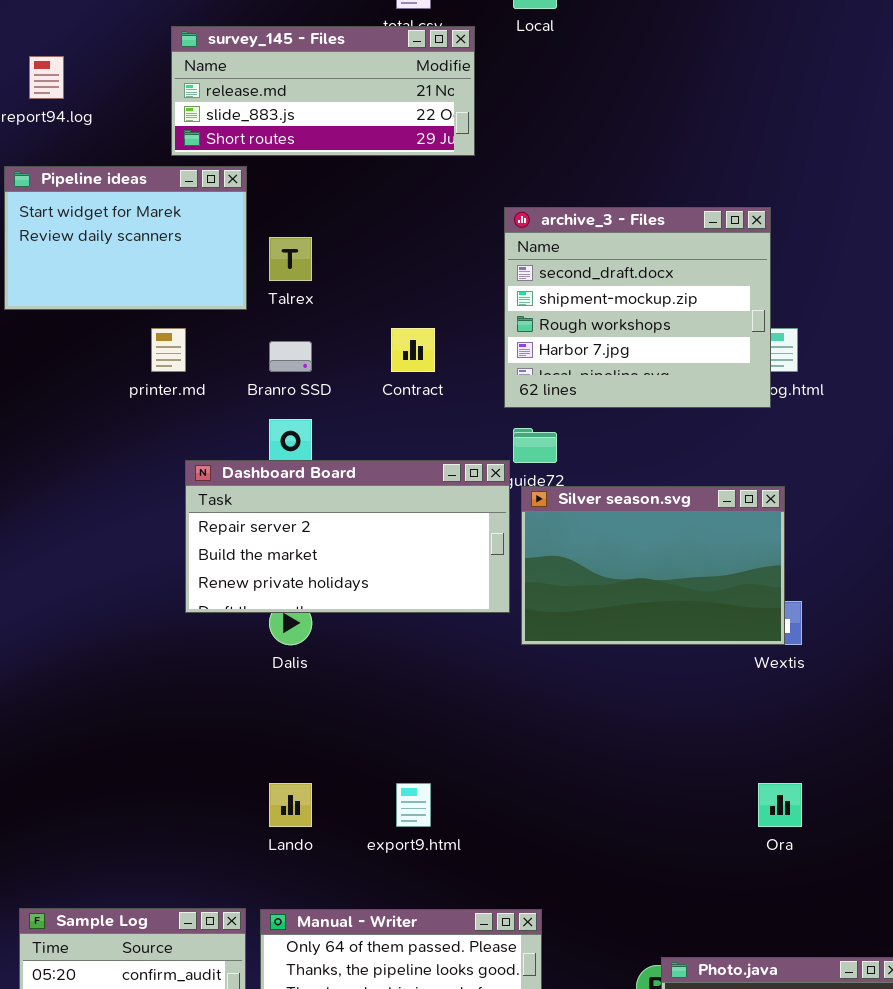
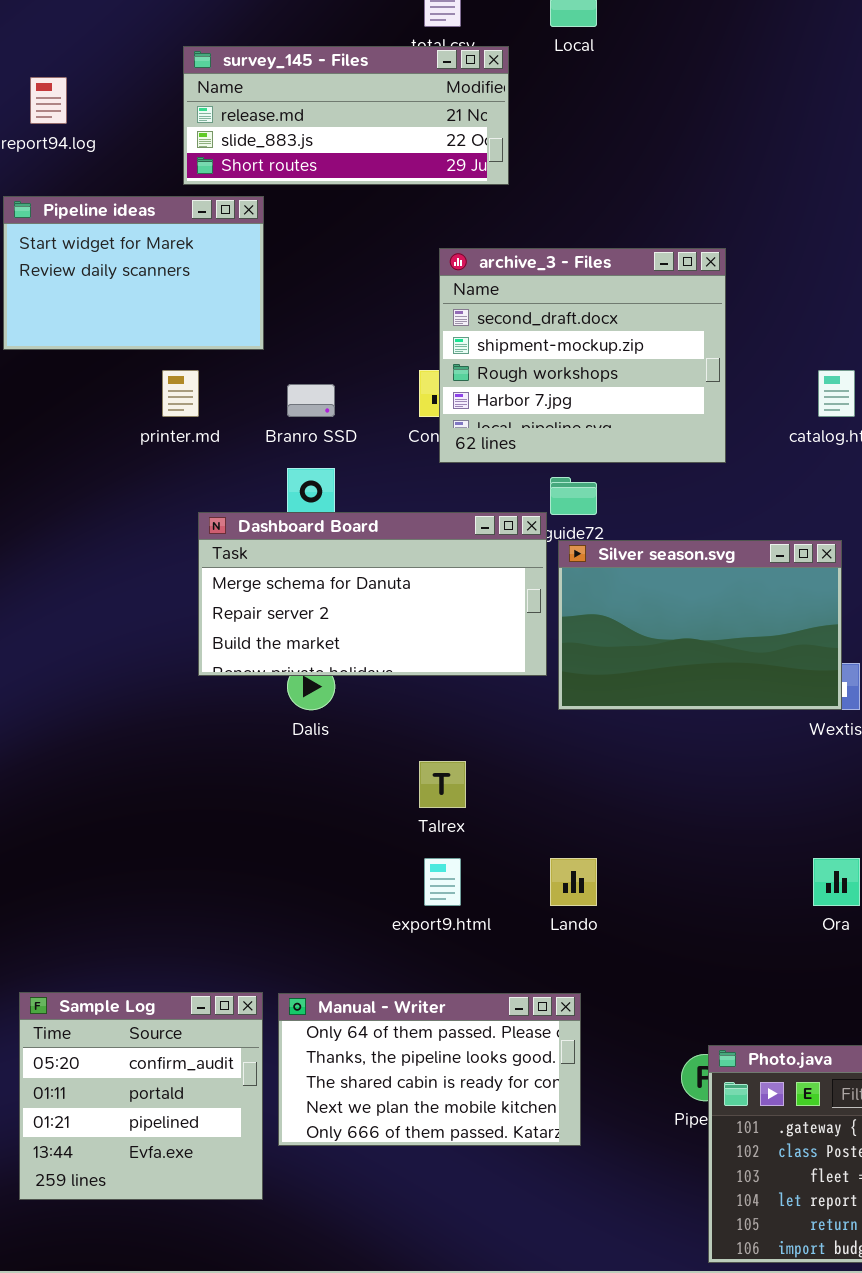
archive_3 - Files: [504,207,771,408] -> [439,248,726,463], moved
Talrex: [269,237,312,281] -> [419,761,466,808], moved
Dashboard Board: [185,460,510,613] -> [198,512,547,676], scrolled up 1 row
Lando: [269,783,312,827] -> [550,858,597,906], moved

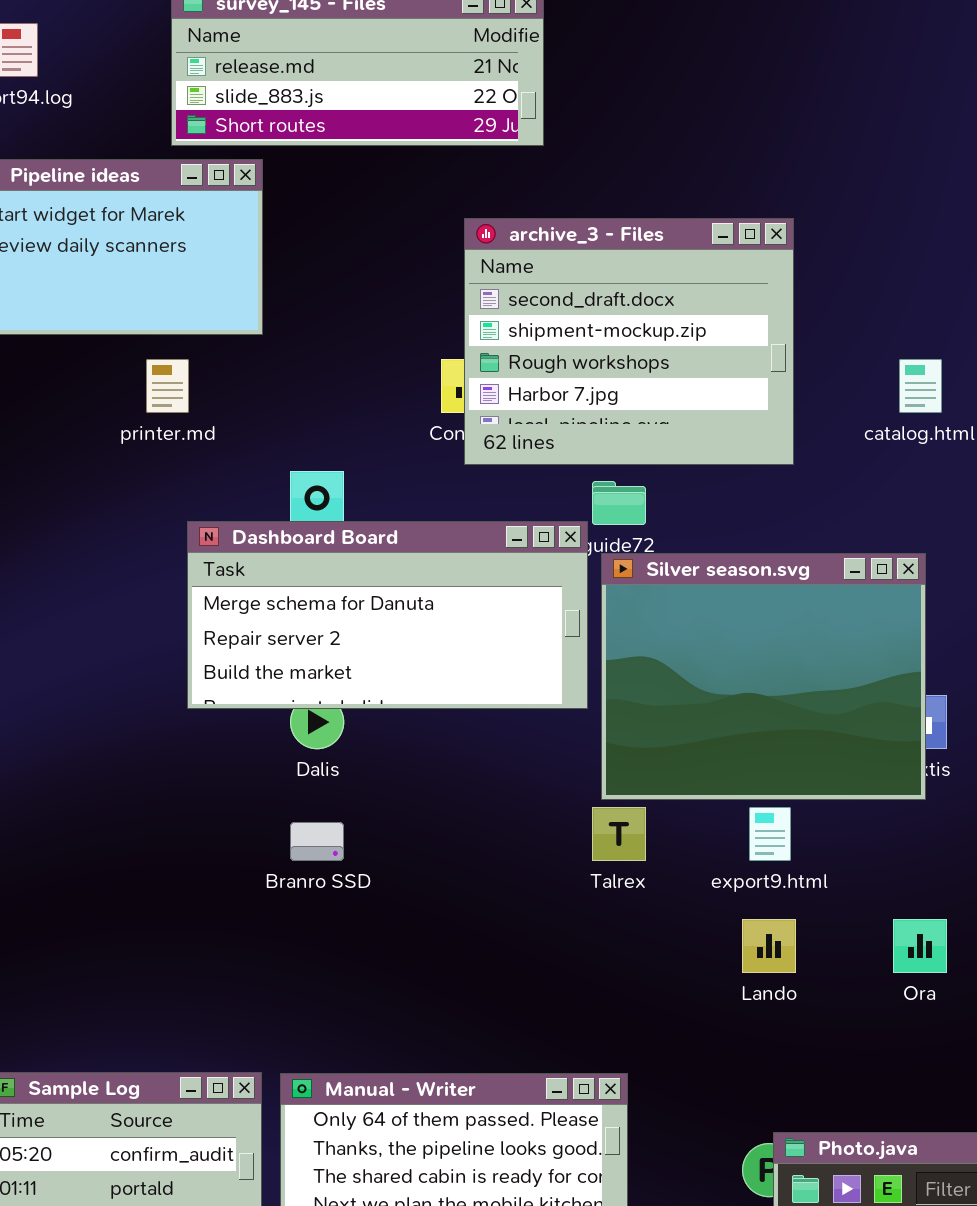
Branro SSD: [287,384,335,417] -> [290,822,344,861], moved
Silver season.svg: [558,540,842,710] -> [601,553,926,800], resized
Talrex: [419,761,466,808] -> [592,807,646,861], moved
export9.html: [424,858,461,906] -> [749,807,791,861], moved
Lando: [550,858,597,906] -> [742,919,796,973], moved

